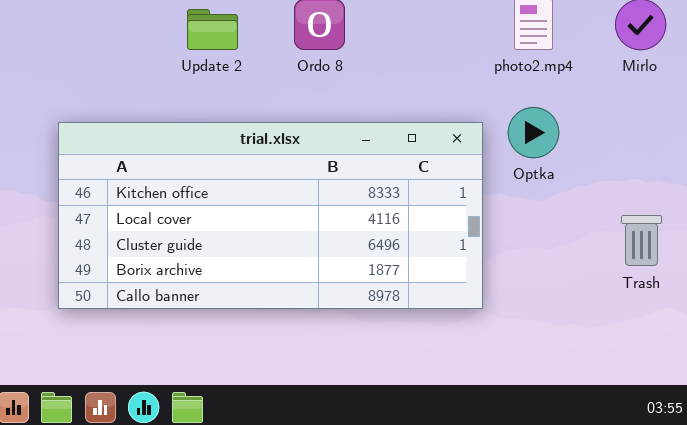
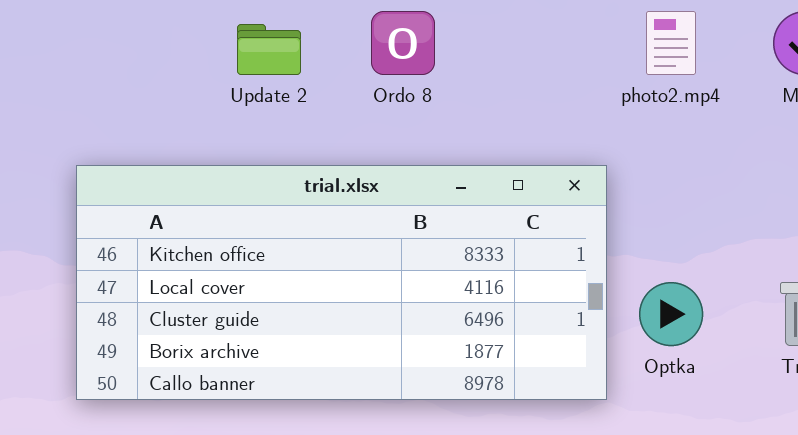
Optka: [508,107,559,158] -> [639,282,703,346], moved

